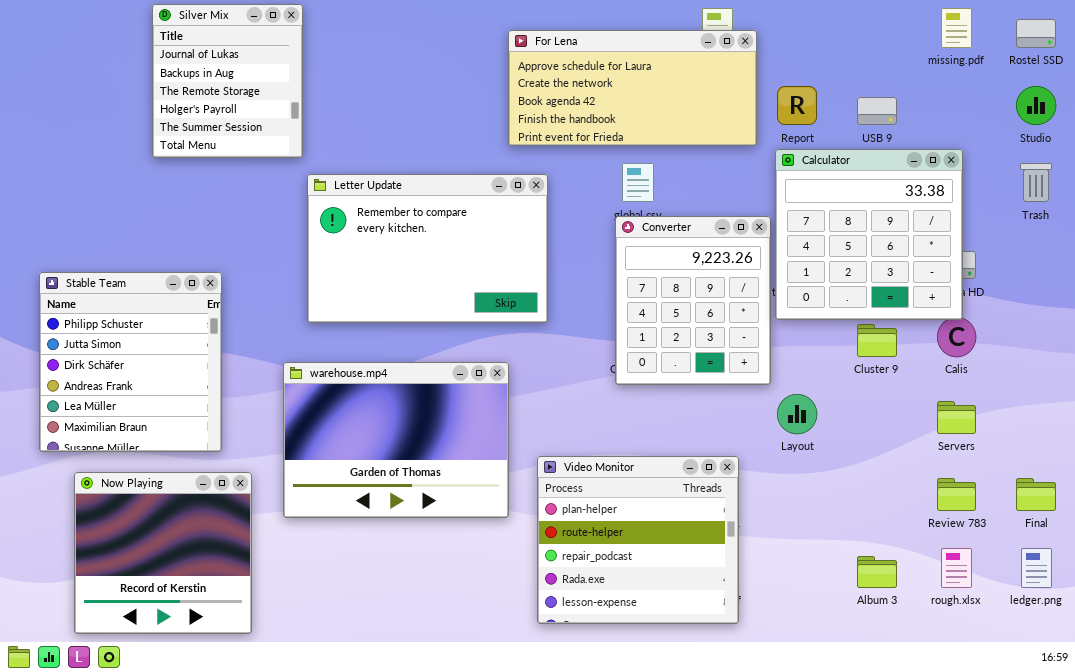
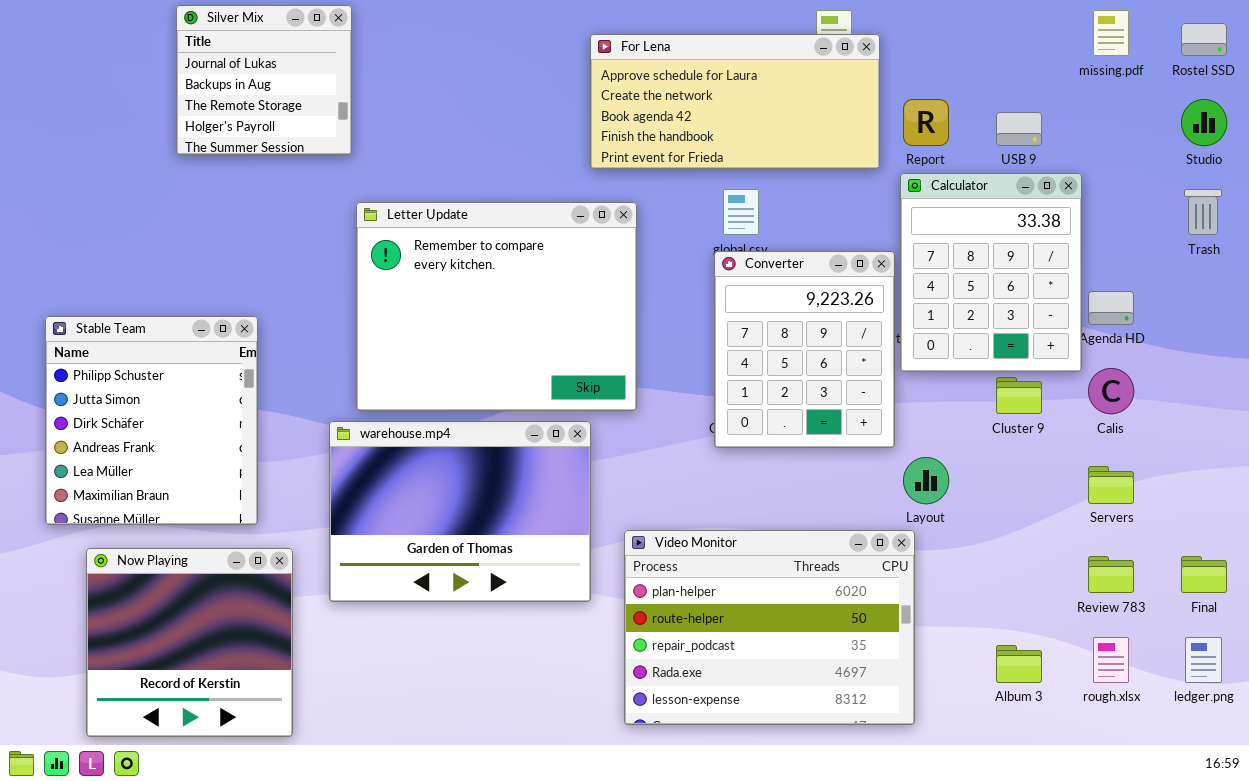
Silver Mix: [152,4,303,158] -> [176,5,352,155], resized
Calculator: [775,149,963,320] -> [900,173,1082,372], resized
Letter Update: [307,174,548,323] -> [356,202,637,411], resized
Video Monitor: [537,456,739,624] -> [624,530,915,725], resized

